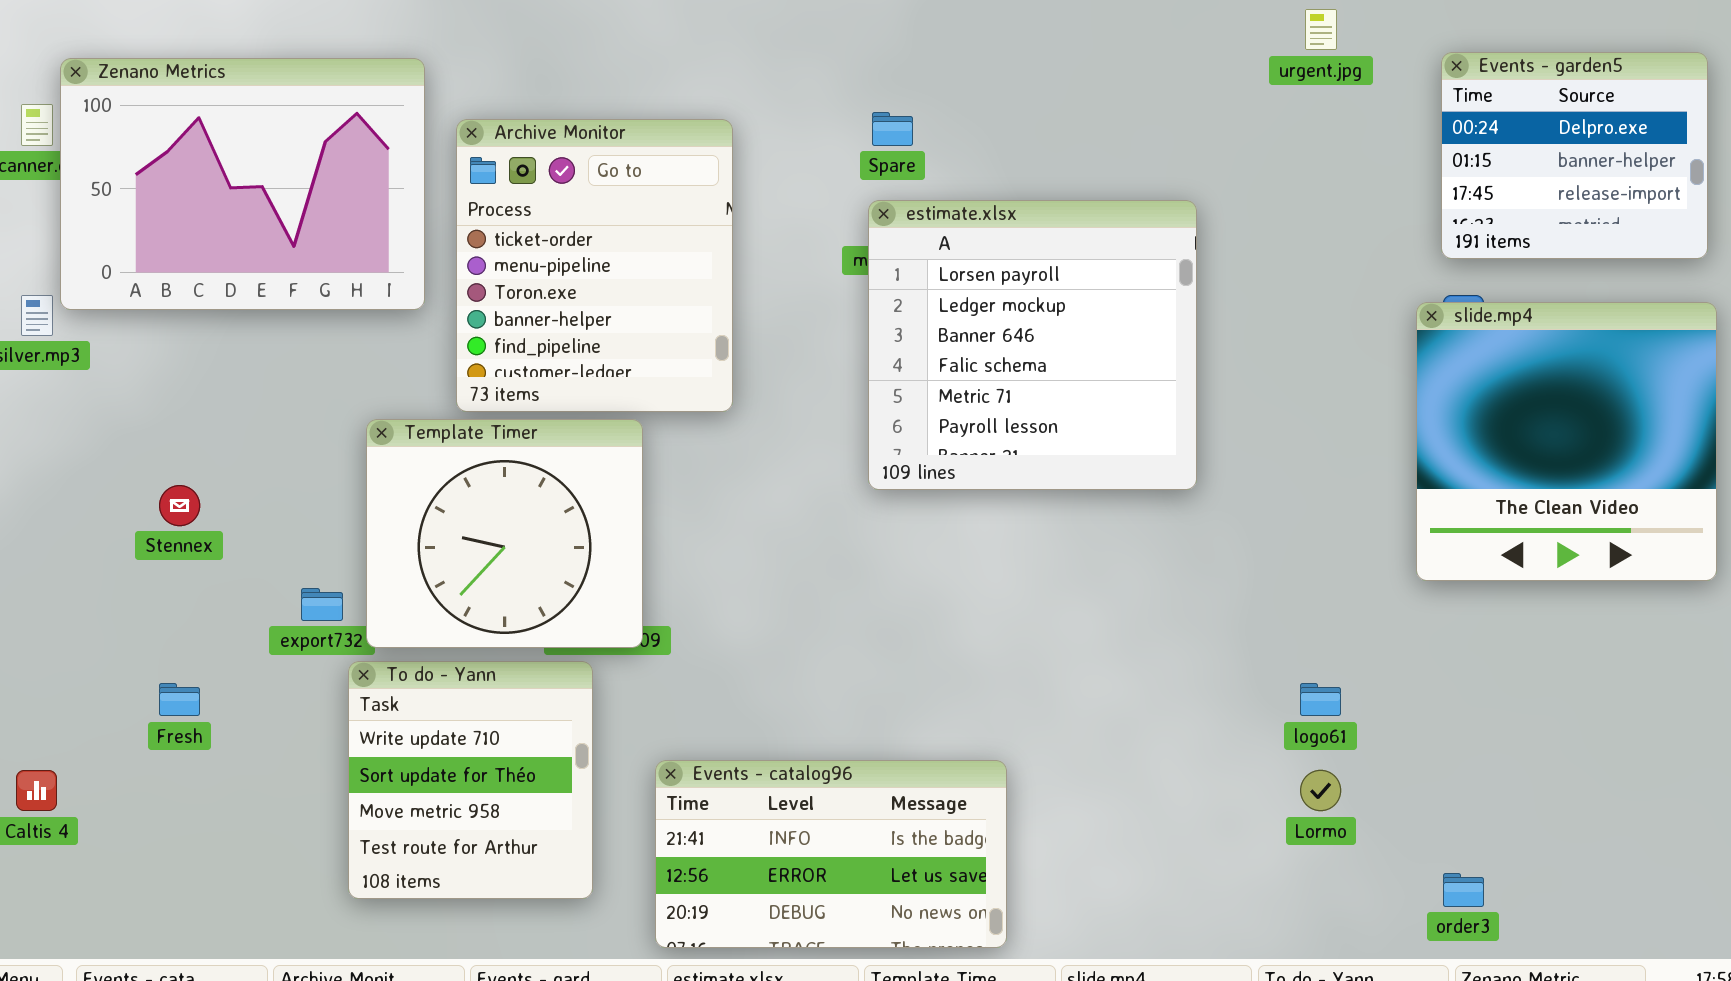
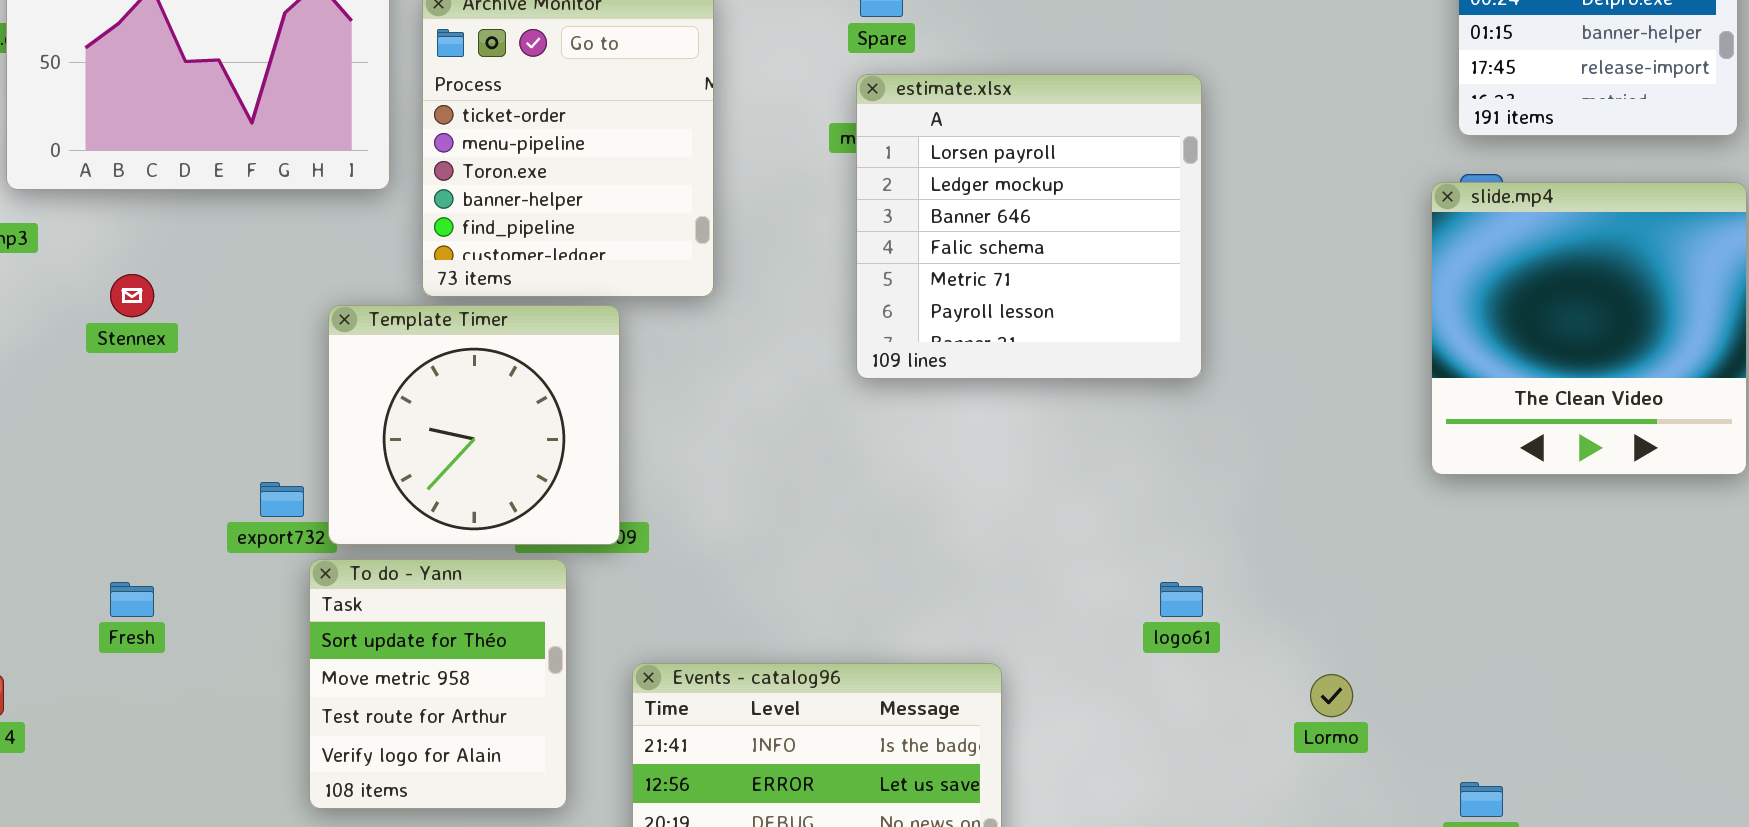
Stennex: [159,485,200,526] -> [110,274,154,317], moved
To do - Yann: [348,661,593,899] -> [309,559,567,809], scrolled down 1 row
logo61: [1300,683,1341,716] -> [1160,582,1203,617], moved

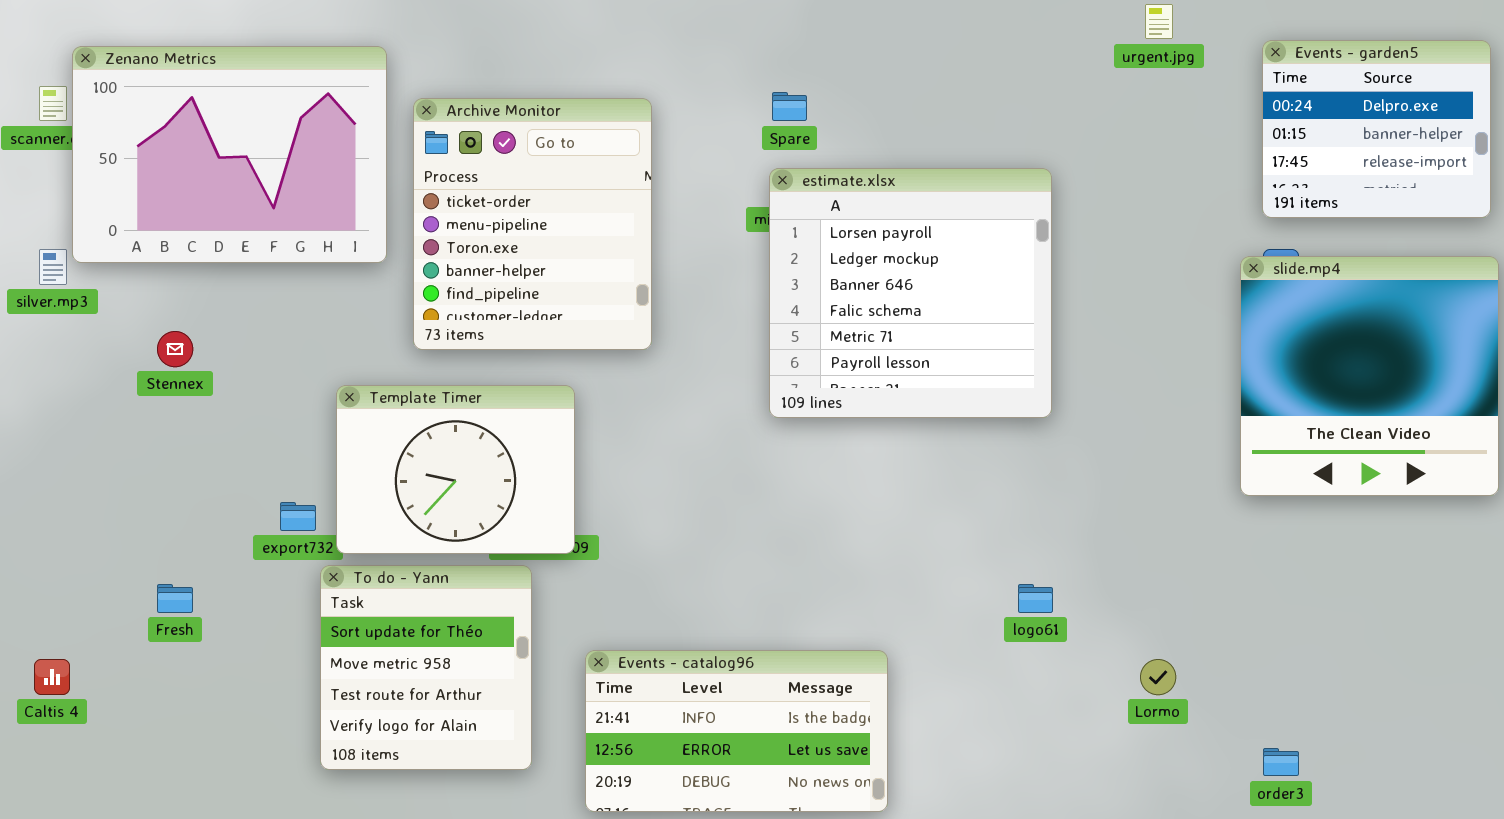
Template Timer: [328,305,620,545] -> [336,385,575,554], resized

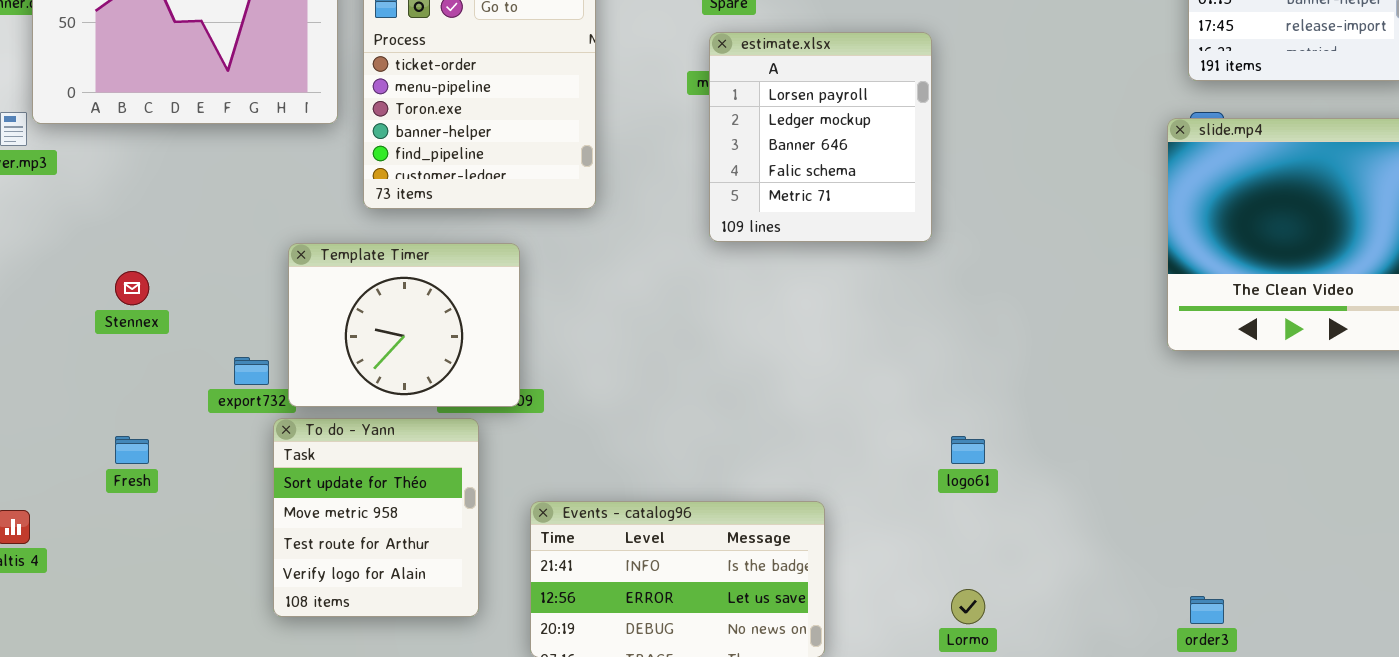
estimate.xlsx: [769,168,1052,418] -> [709,32,932,242], resized
Stennex: [157,331,193,367] -> [115,271,149,305], moved
Lormo: [1140,659,1176,695] -> [951,589,985,624], moved

